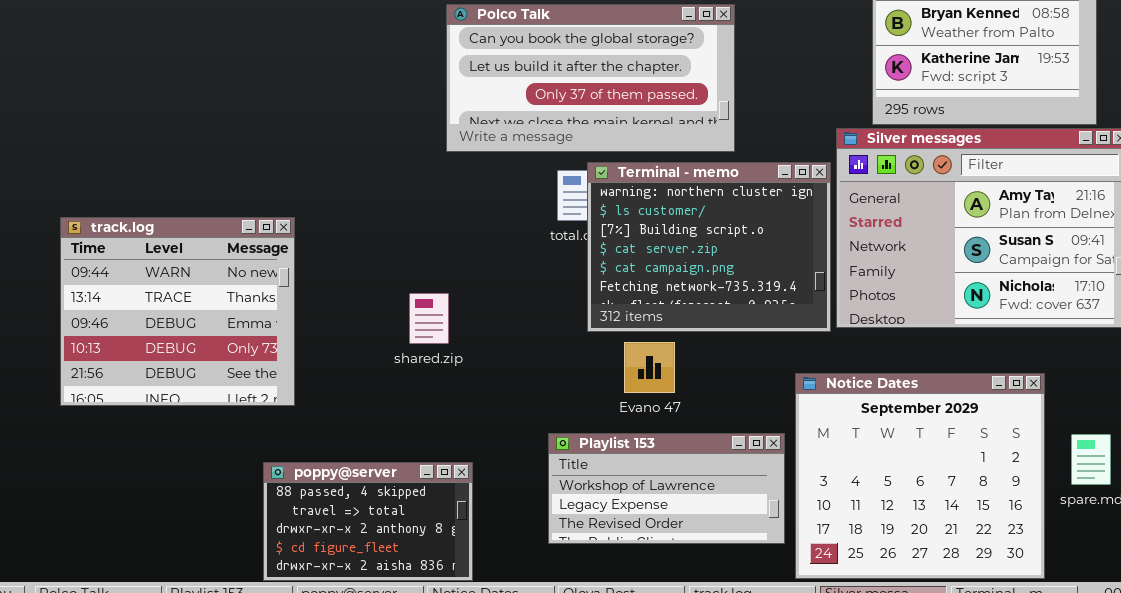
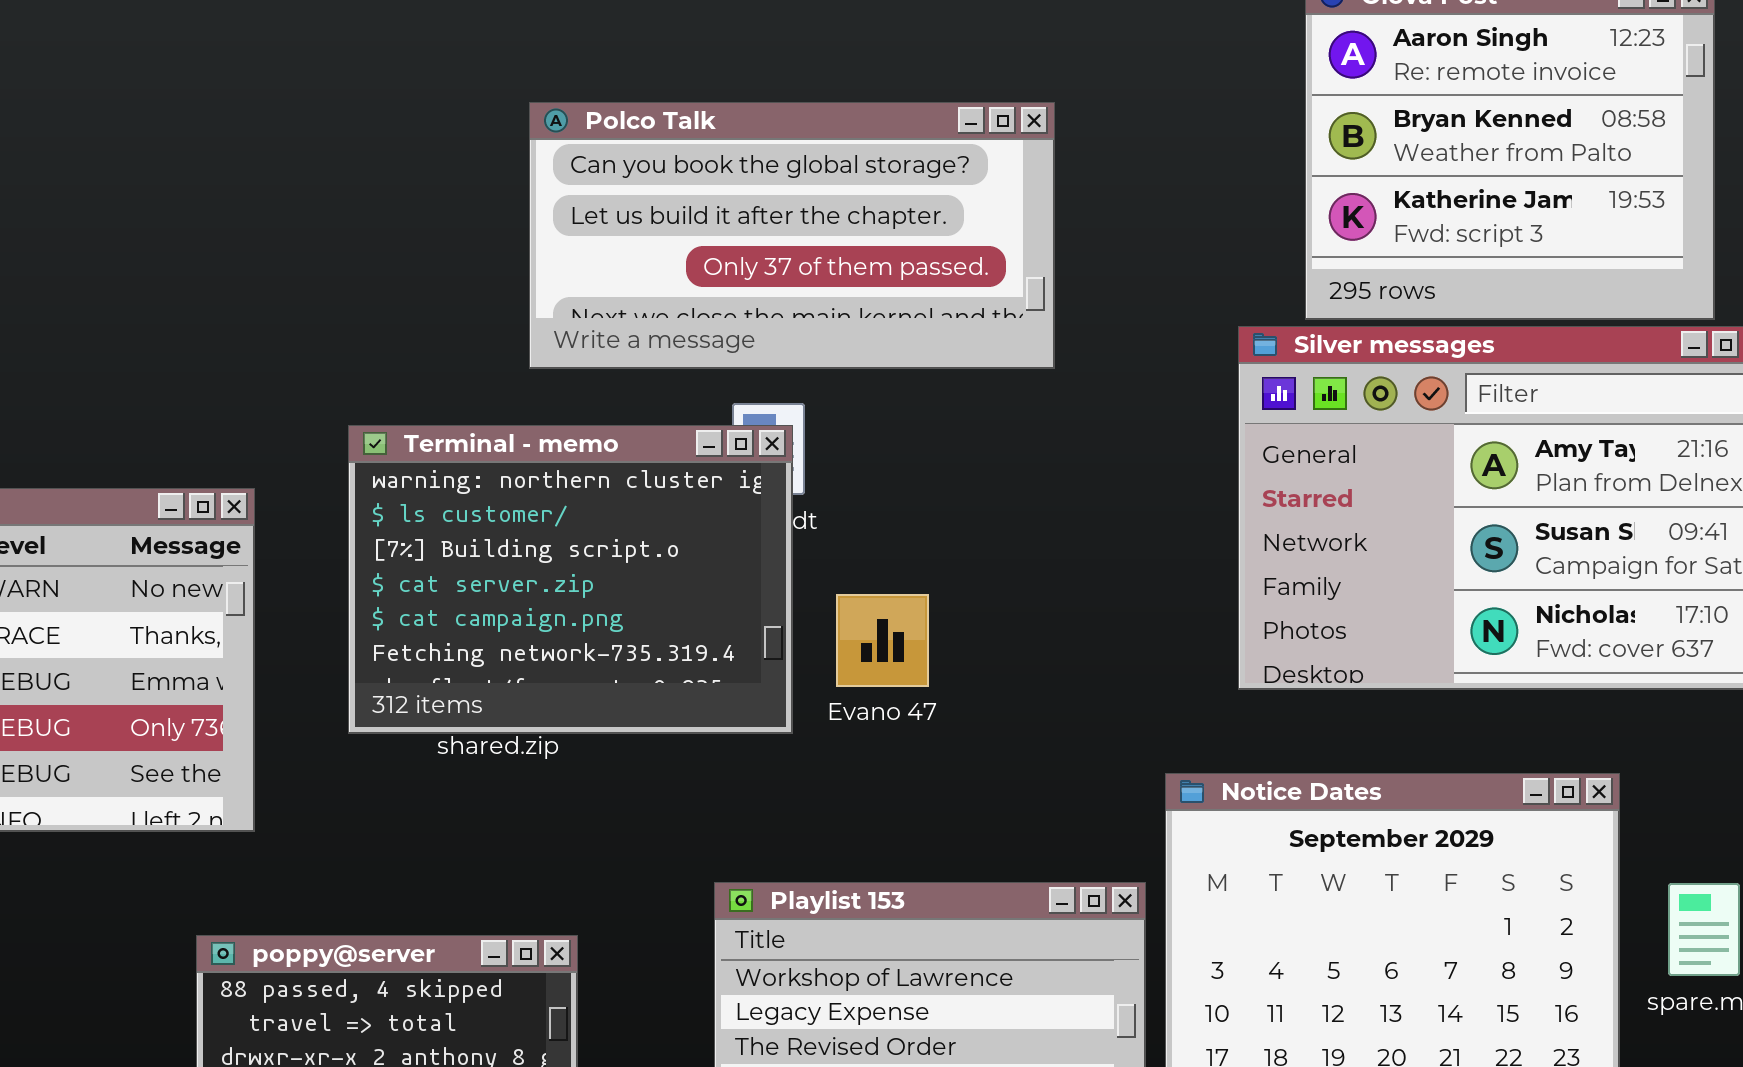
Terminal - memo: [587,162,831,332] -> [348,425,793,734], moved
Evano 47: [624,342,675,393] -> [836,594,929,687], moved

